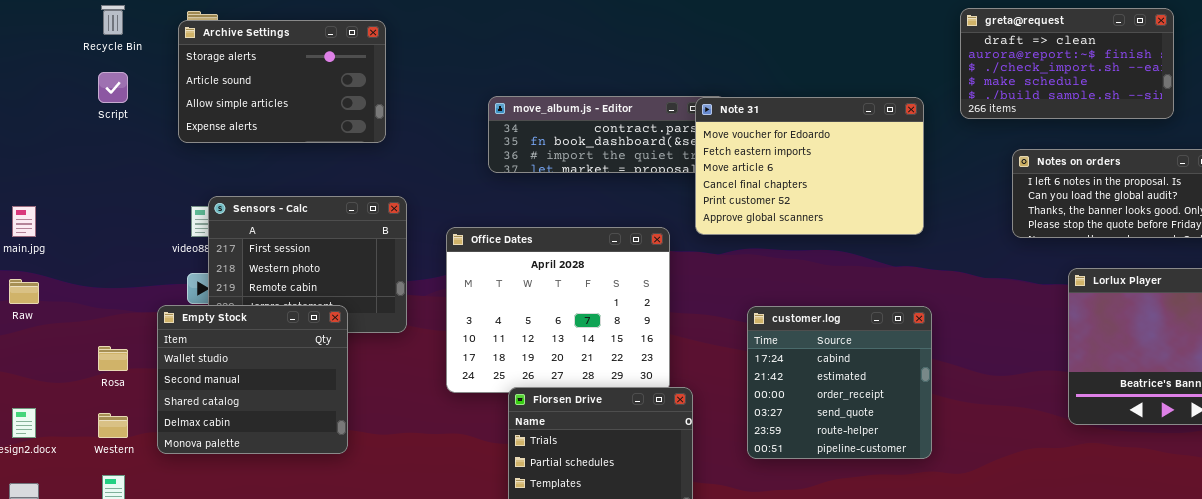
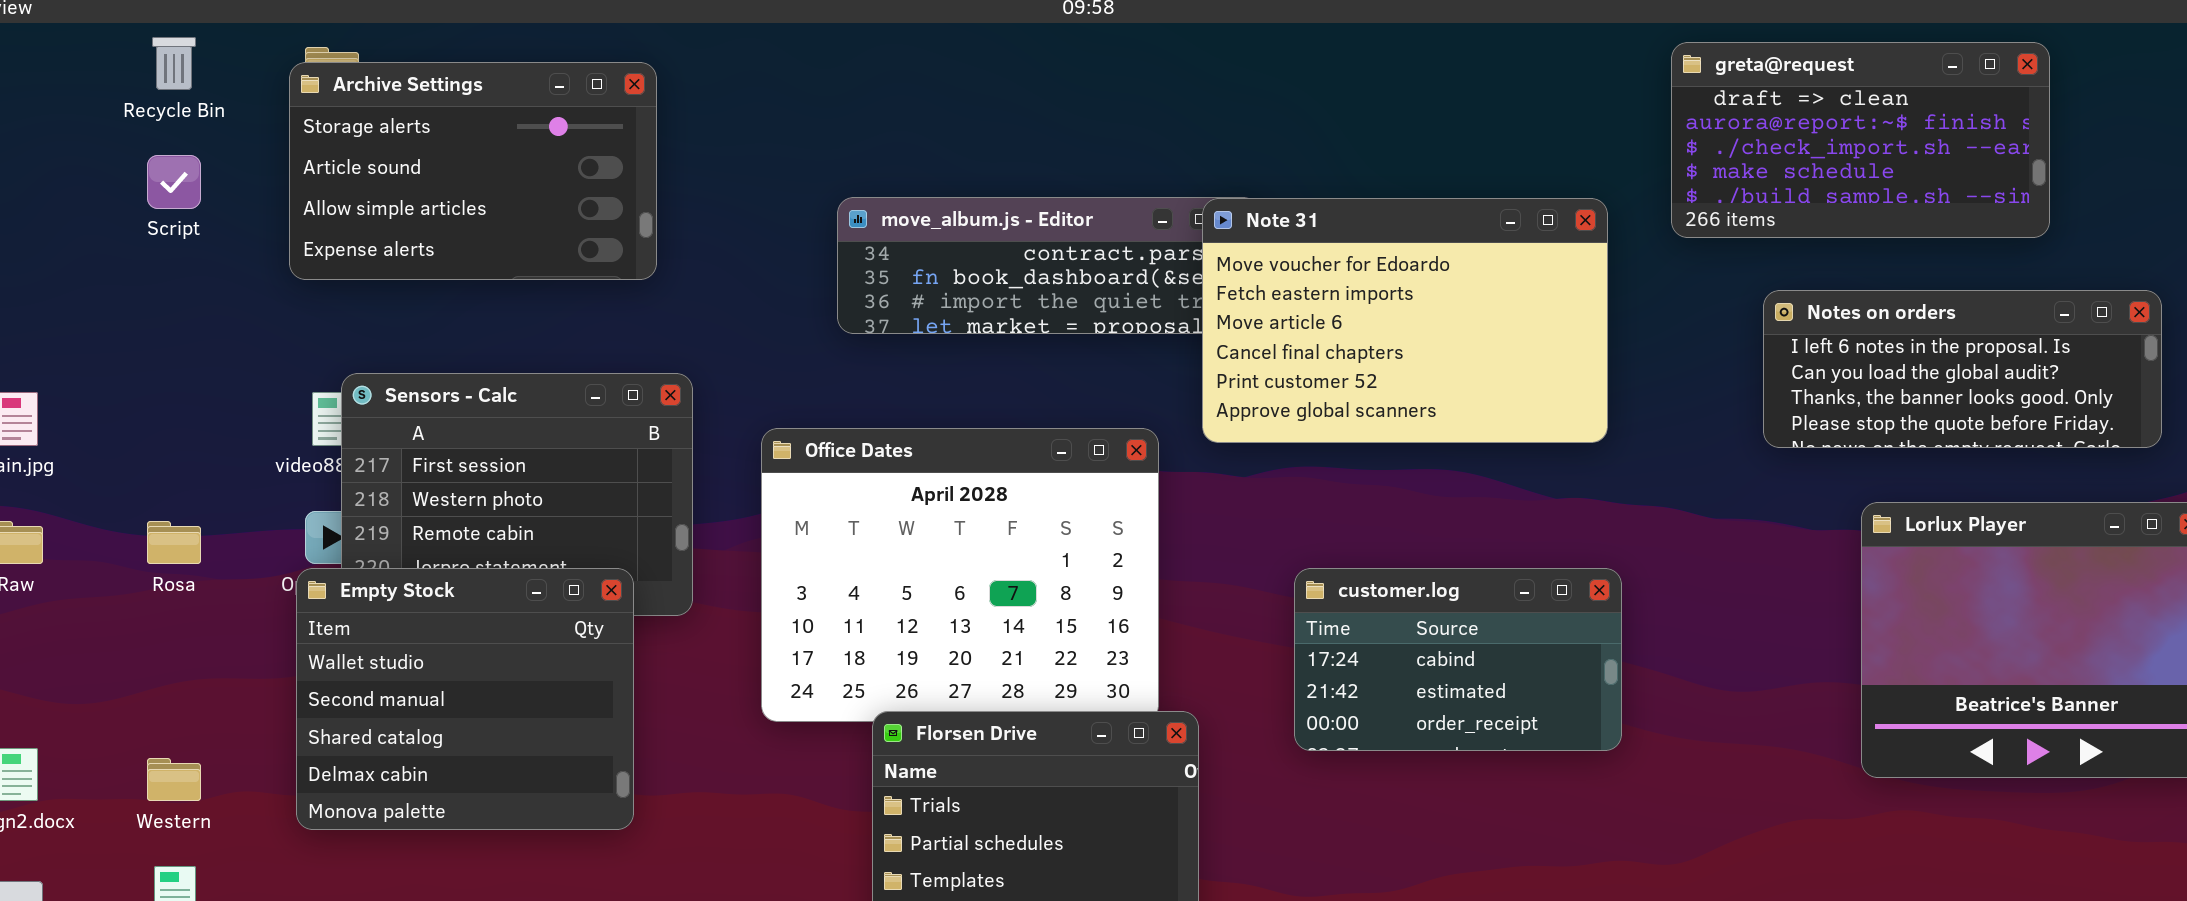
Empty Stock: [157,305,348,454] -> [296,568,634,830], moved
customer.log: [747,306,932,459] -> [1294,568,1622,751], resized
Rosa: [98,346,128,371] -> [147,521,201,564], moved

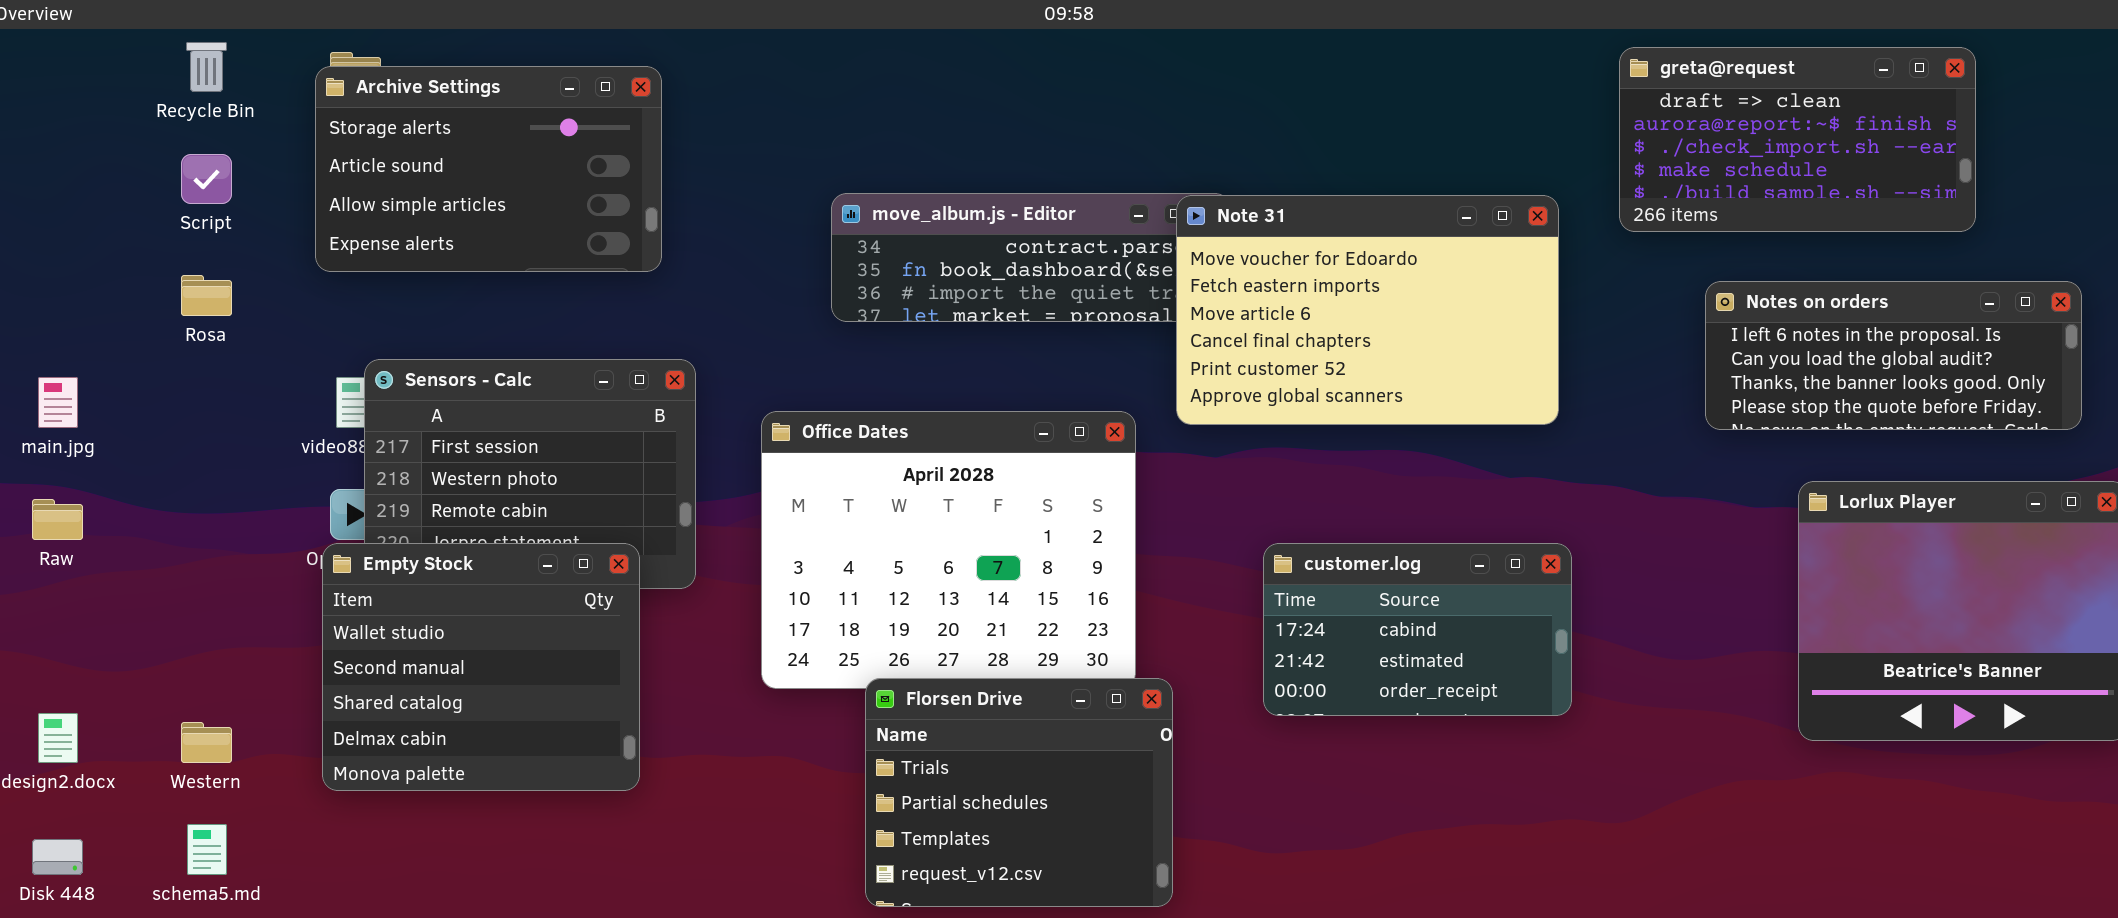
Rosa: [147,521,201,564] -> [181,275,232,316], moved

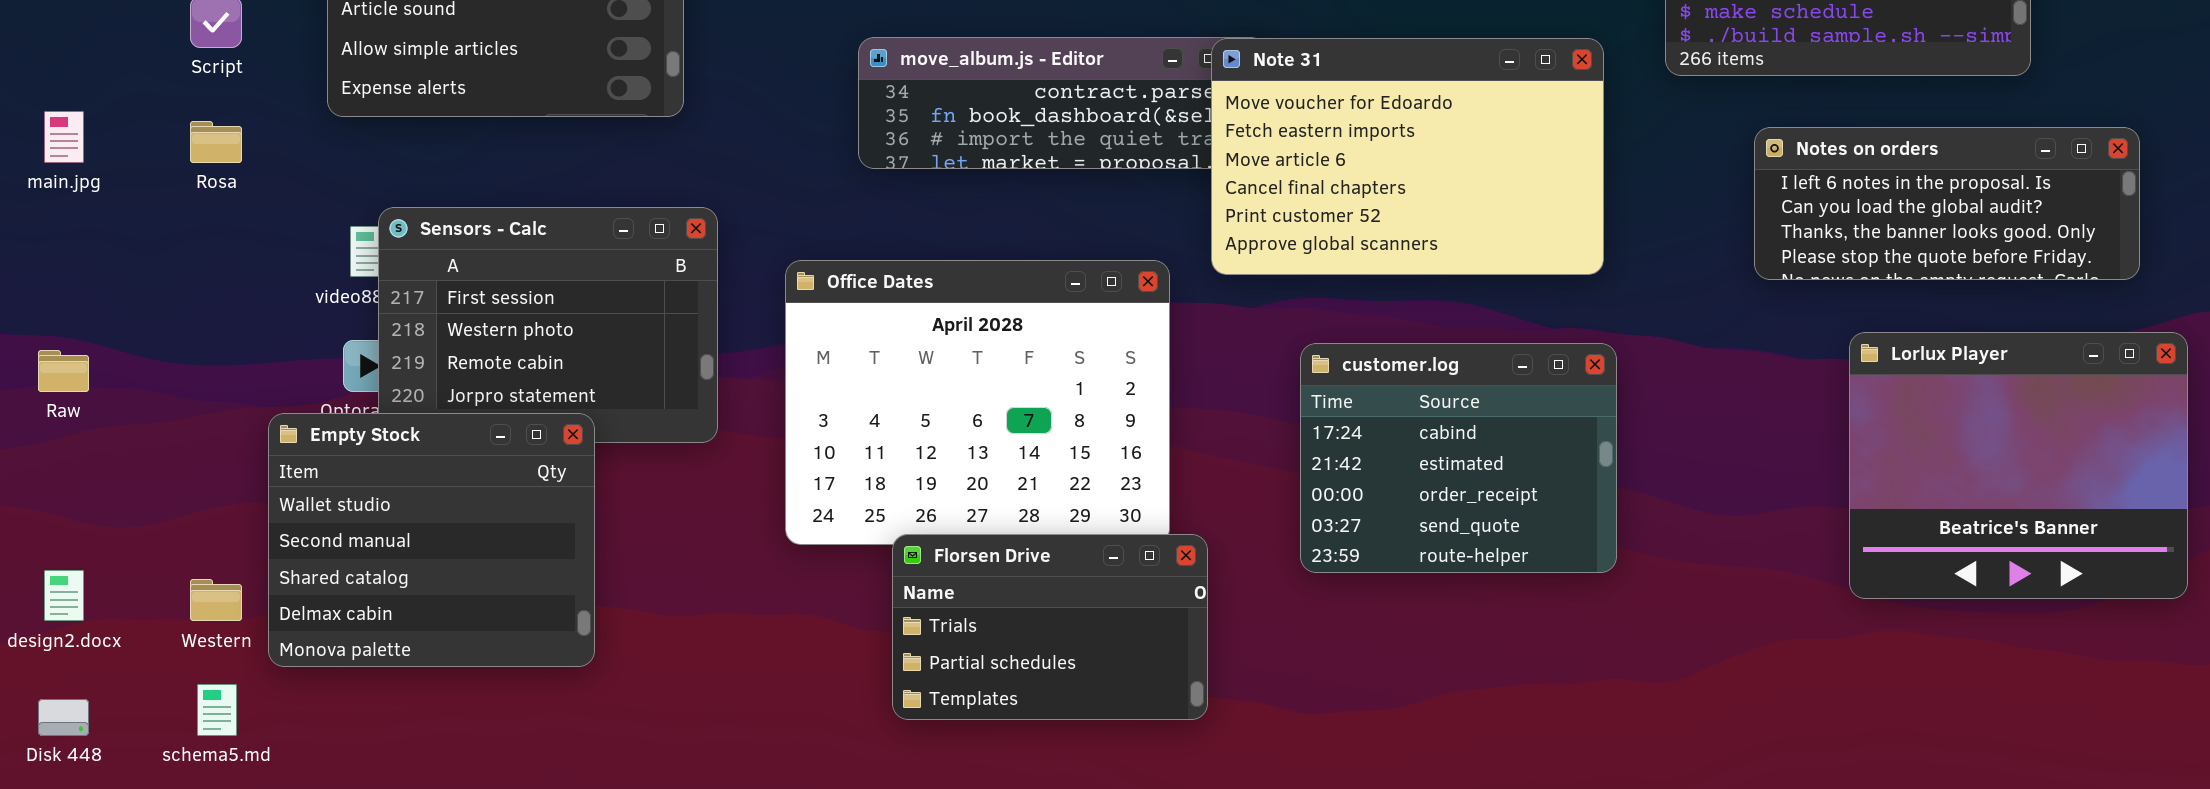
main.jpg: [38,377,78,428] -> [44,111,84,163], moved
Empty Stock: [322,543,640,791] -> [268,413,595,667], moved
customer.log: [1263,543,1572,716] -> [1300,343,1617,573], resized
Florsen Drive: [865,678,1173,907] -> [892,534,1208,720], resized

